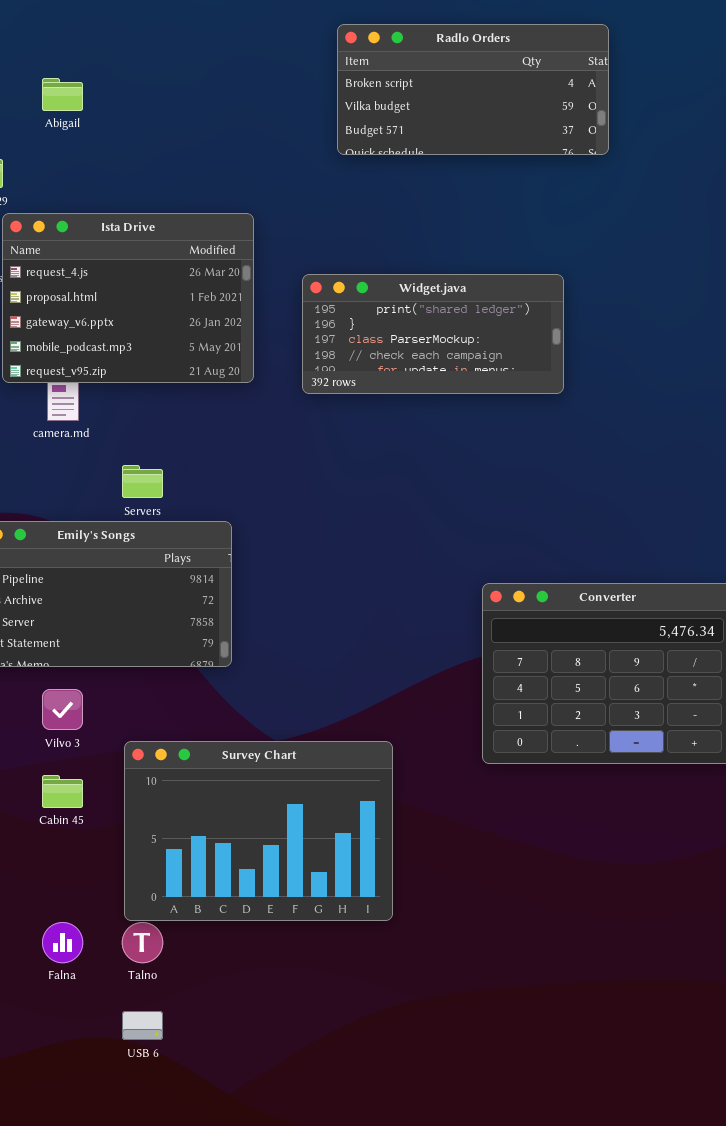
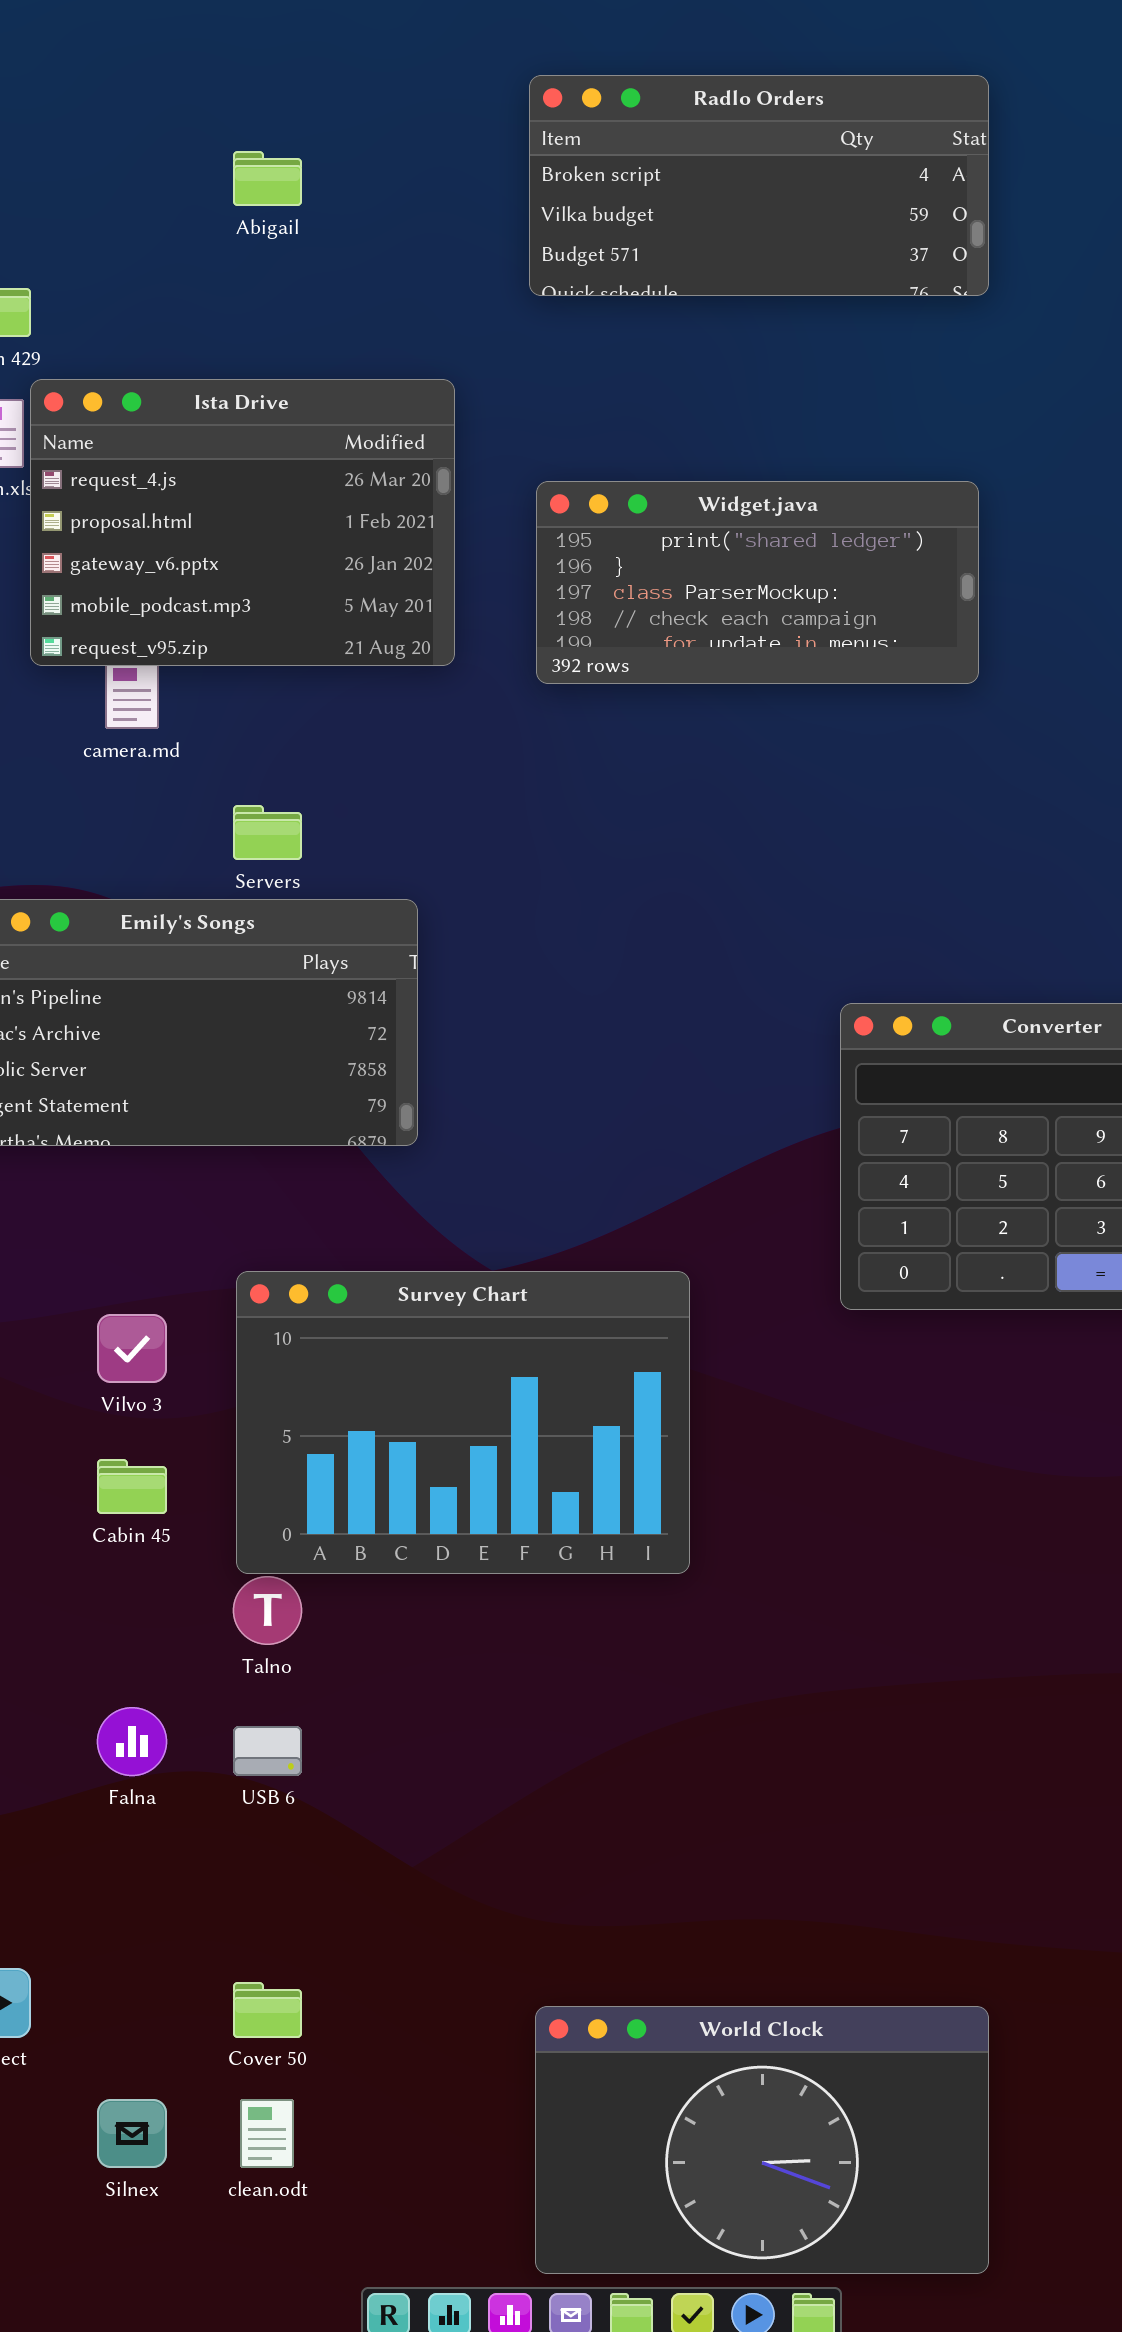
Radlo Orders: [337,24,609,155] -> [529,75,989,296], moved
Abigail: [42,78,83,111] -> [233,151,302,206], moved
Vilvo 3: [42,689,83,730] -> [97,1314,167,1383], moved
Cabin 45: [42,775,83,808] -> [97,1459,167,1514], moved
Falna: [42,922,83,963] -> [97,1707,167,1776], moved

